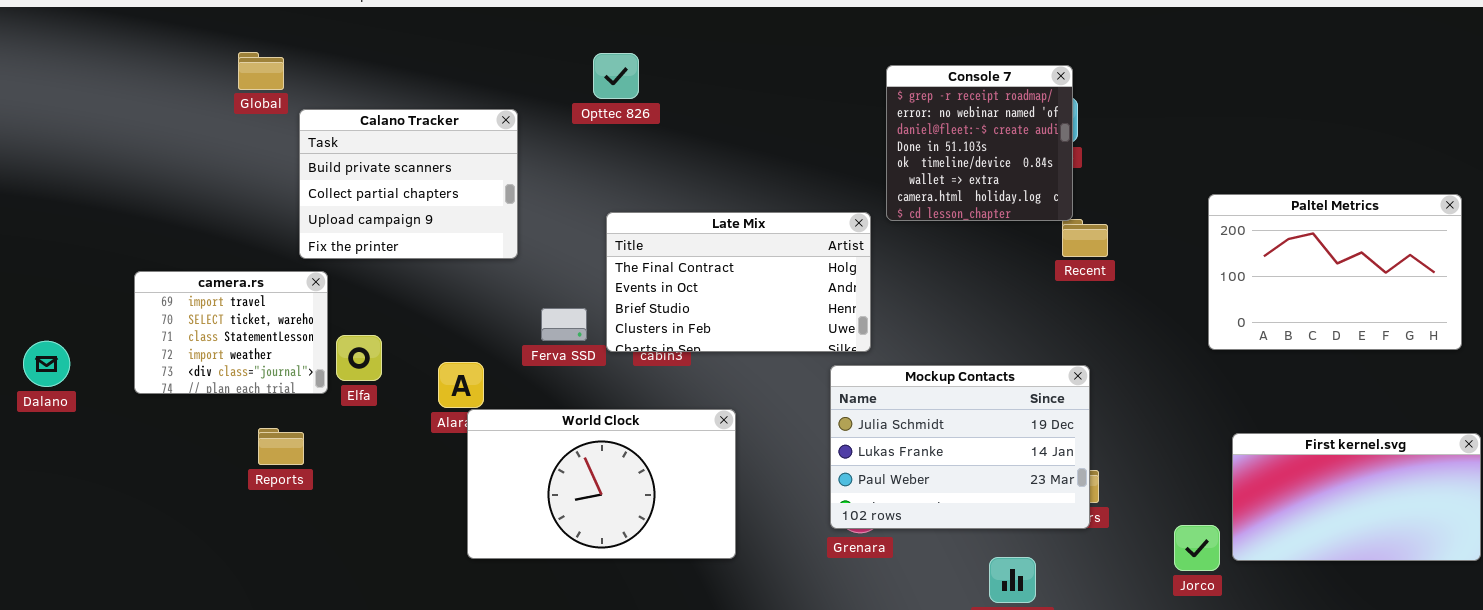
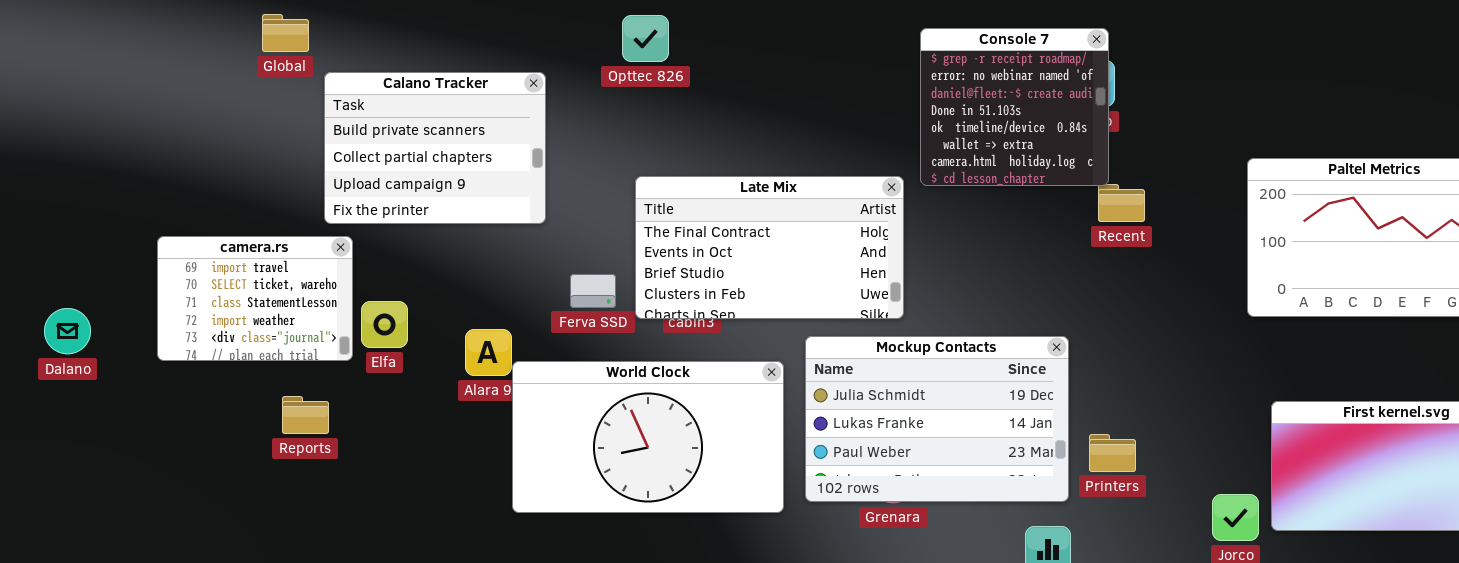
Mockup Contacts: [830,365,1090,529] -> [805,336,1069,502], moved
World Clock: [467,409,736,559] -> [512,361,784,513], moved

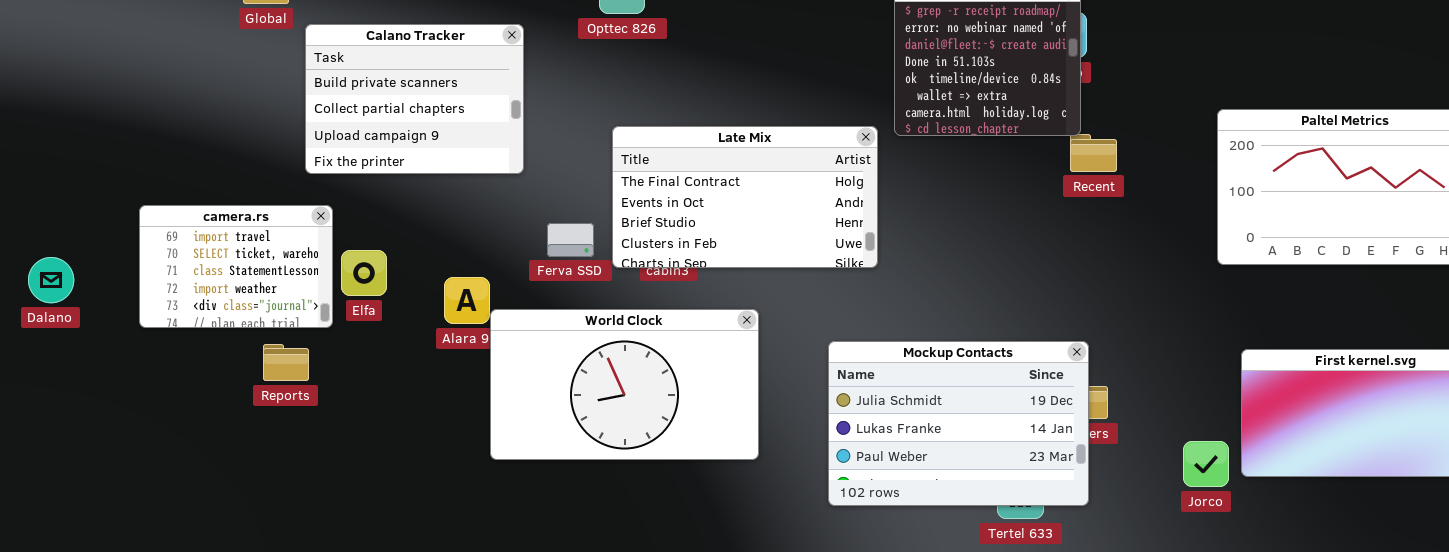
camera.rs: [157,236,353,361] -> [139,205,333,328], moved
Mockup Contacts: [805,336,1069,502] -> [828,341,1089,506], moved

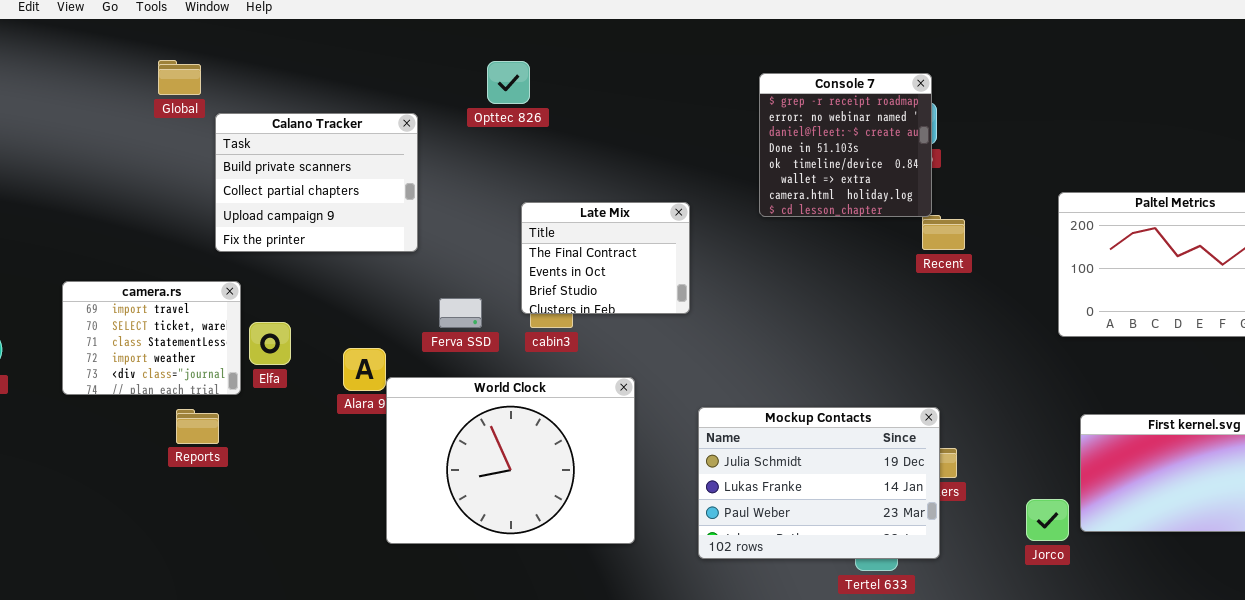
Late Mix: [612,126,878,268] -> [521,202,690,314], moved, resized
World Clock: [490,309,759,460] -> [386,377,635,544], resized

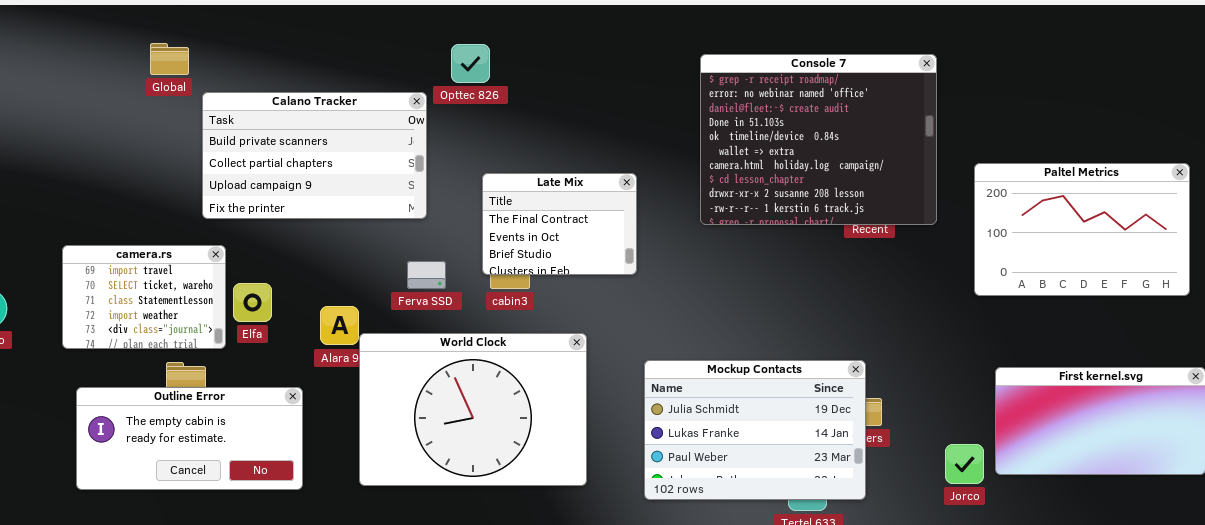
Console 7: [759,73,932,217] -> [700,54,937,225], resized
Calano Tracker: [215,113,418,252] -> [202,92,427,219], resized
Outline Error: none -> [76,387,303,490], opened

